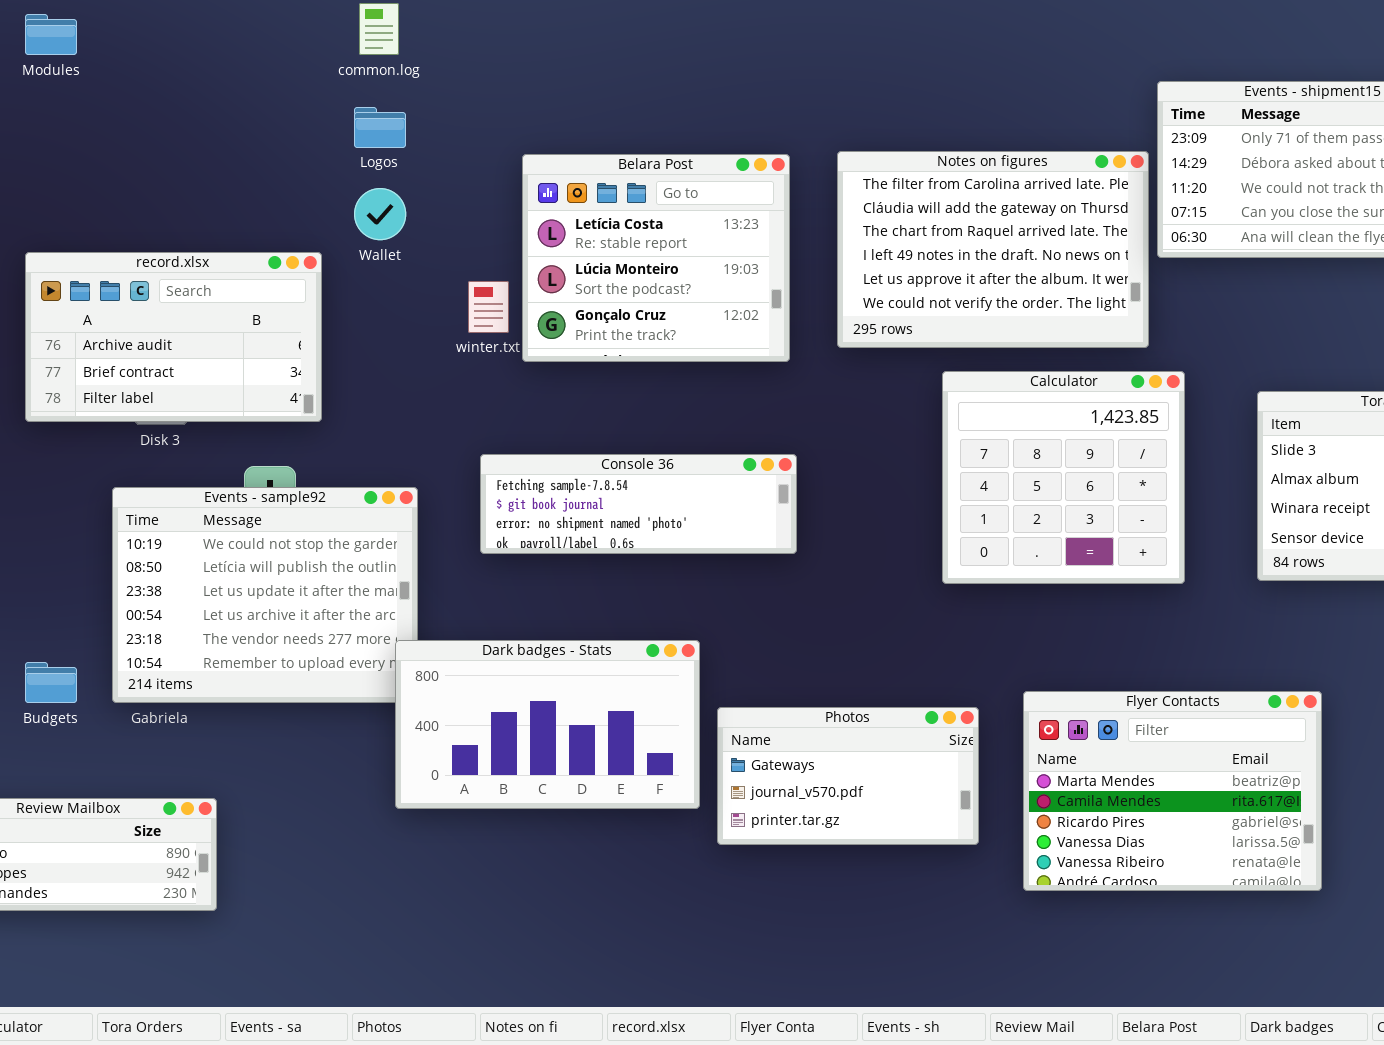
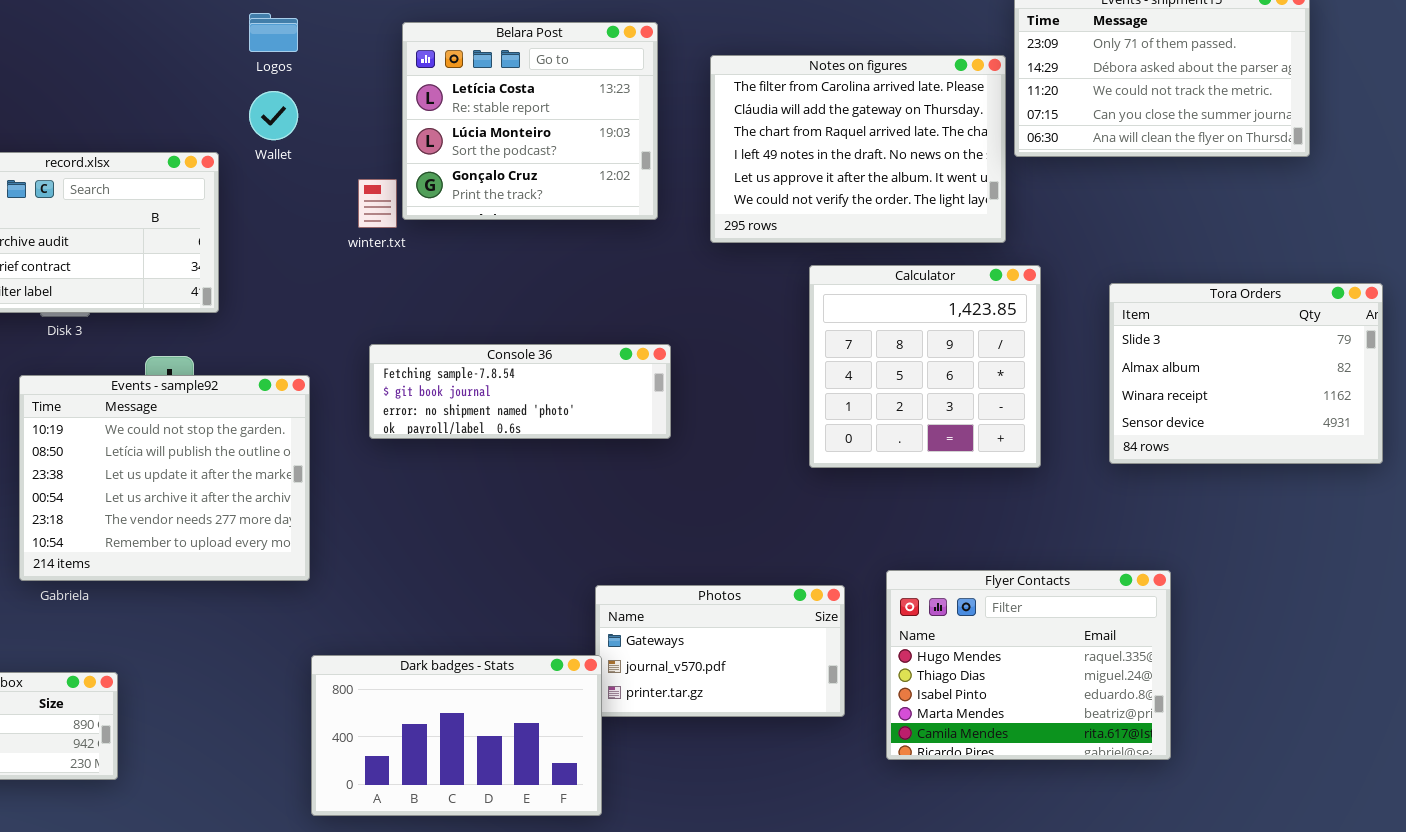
Belara Post: [522,154,790,362] -> [402,22,658,220], moved
Dark badges - Stats: [395,640,700,809] -> [311,655,602,816], moved
Flyer Contacts: [1023,691,1322,891] -> [886,570,1171,760], scrolled up 3 rows

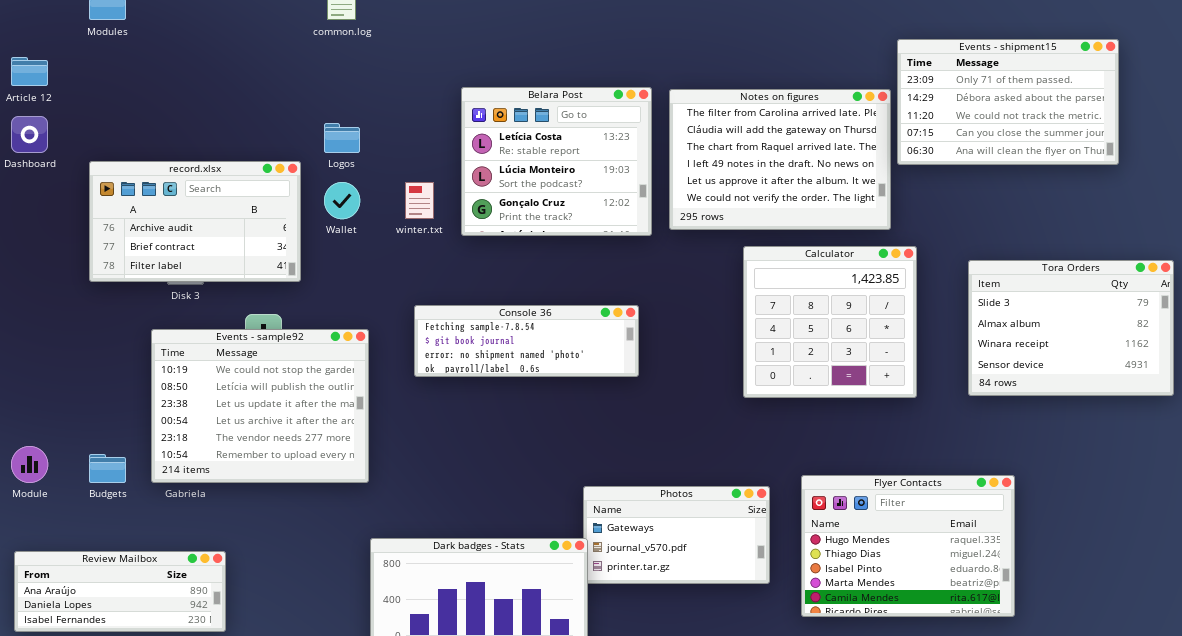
Logos: [249,13,298,52] -> [324,123,360,153], moved
Belara Post: [402,22,658,220] -> [461,87,652,236], moved
Wallet: [249,91,298,140] -> [324,182,360,219], moved

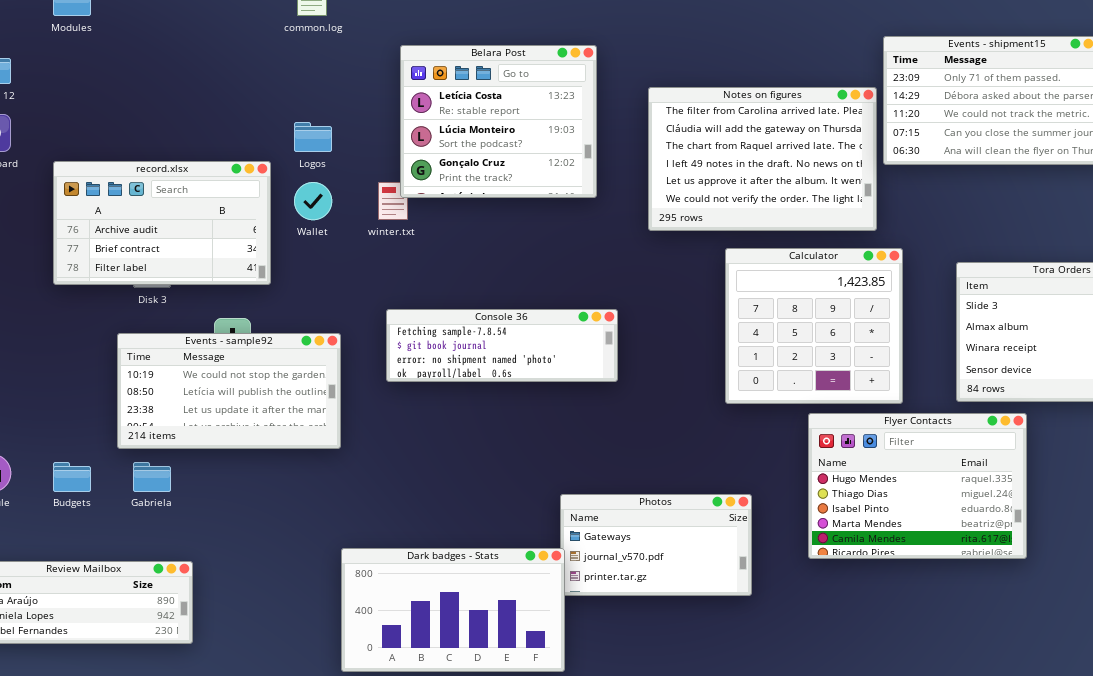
Belara Post: [461,87,652,236] -> [400,45,597,198], moved
Events - sample92: [151,329,369,483] -> [117,333,341,449], resized
Flyer Contacts: [801,475,1015,617] -> [808,413,1027,559], moved

